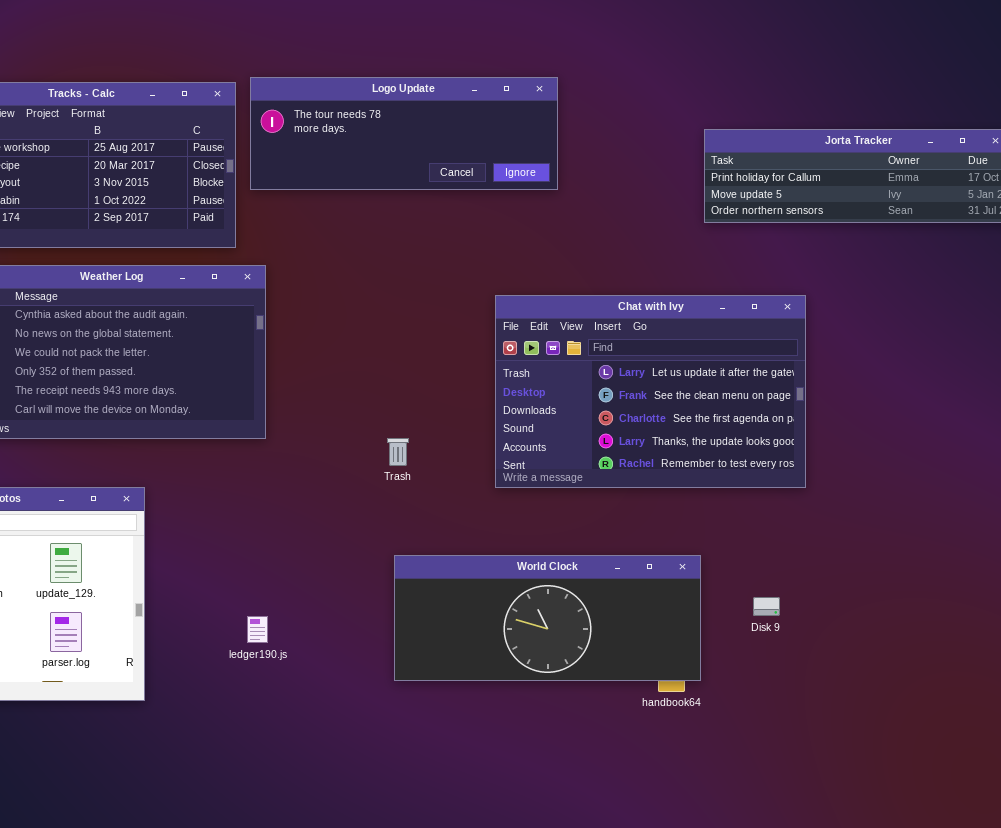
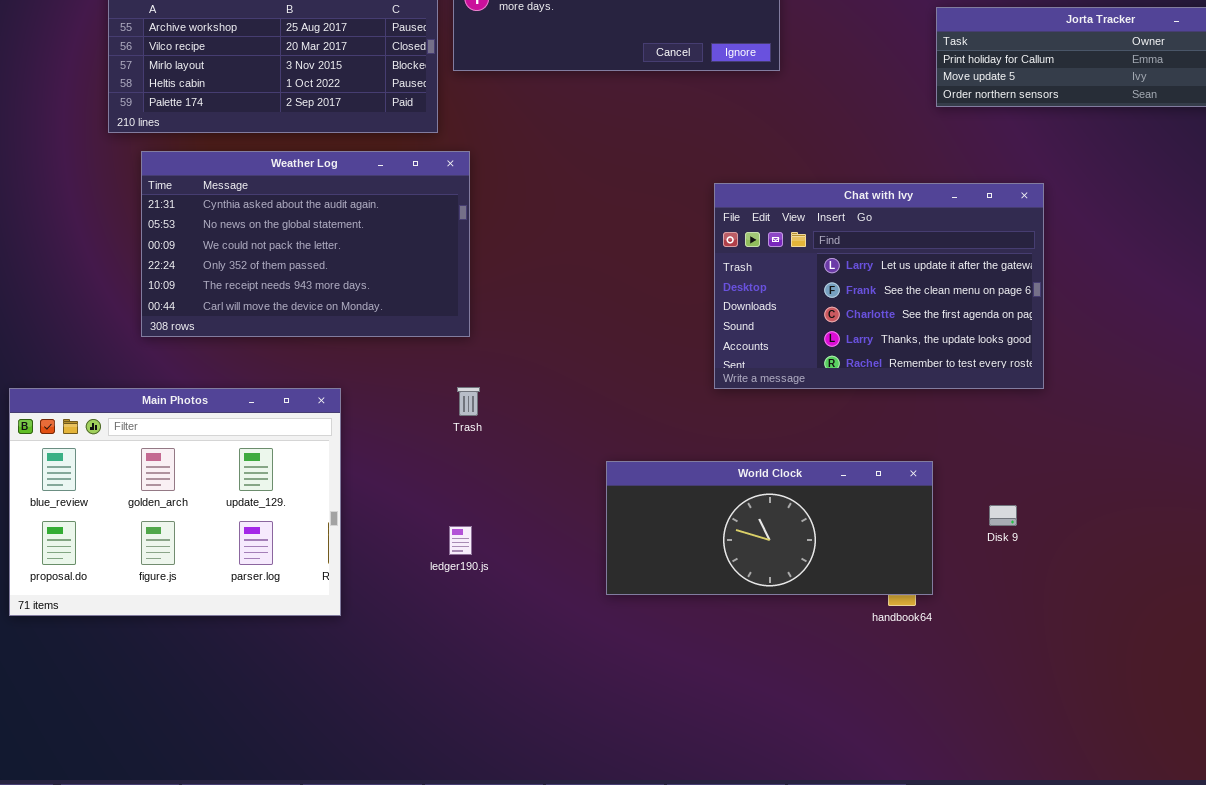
Trash: [387,438,409,466] -> [457,387,480,416], moved

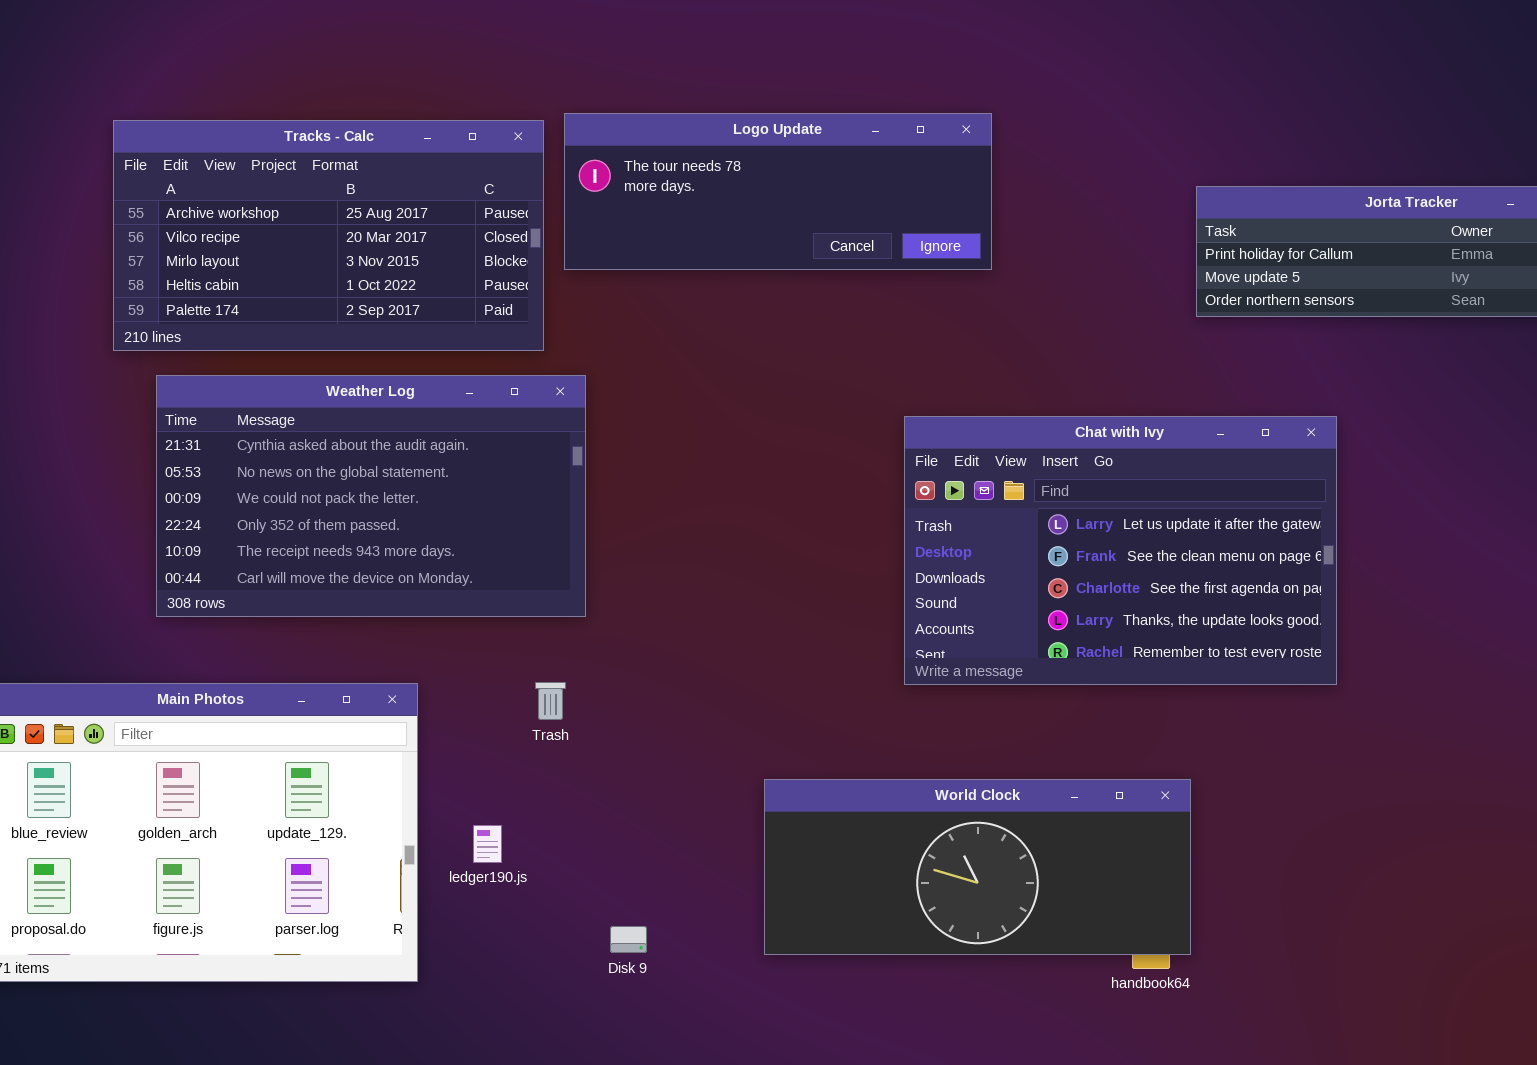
Trash: [457,387,480,416] -> [535,682,566,720], moved
Disk 9: [989,505,1017,526] -> [610,926,647,953], moved
ledger190.js: [449,526,472,555] -> [473,825,502,863], moved

